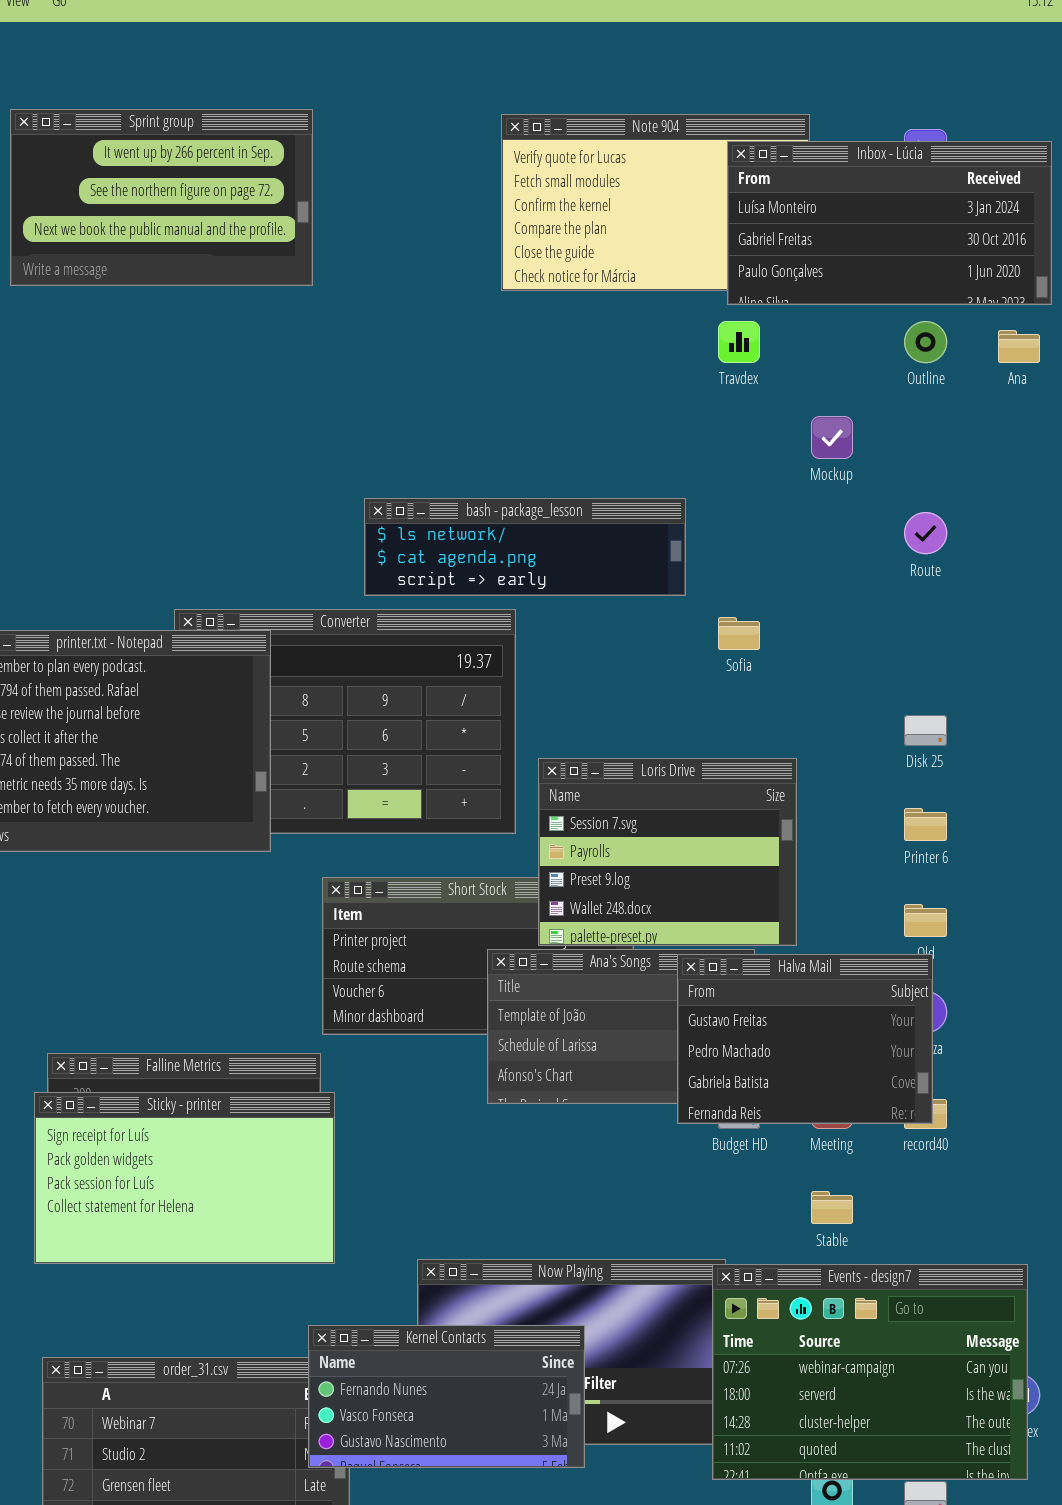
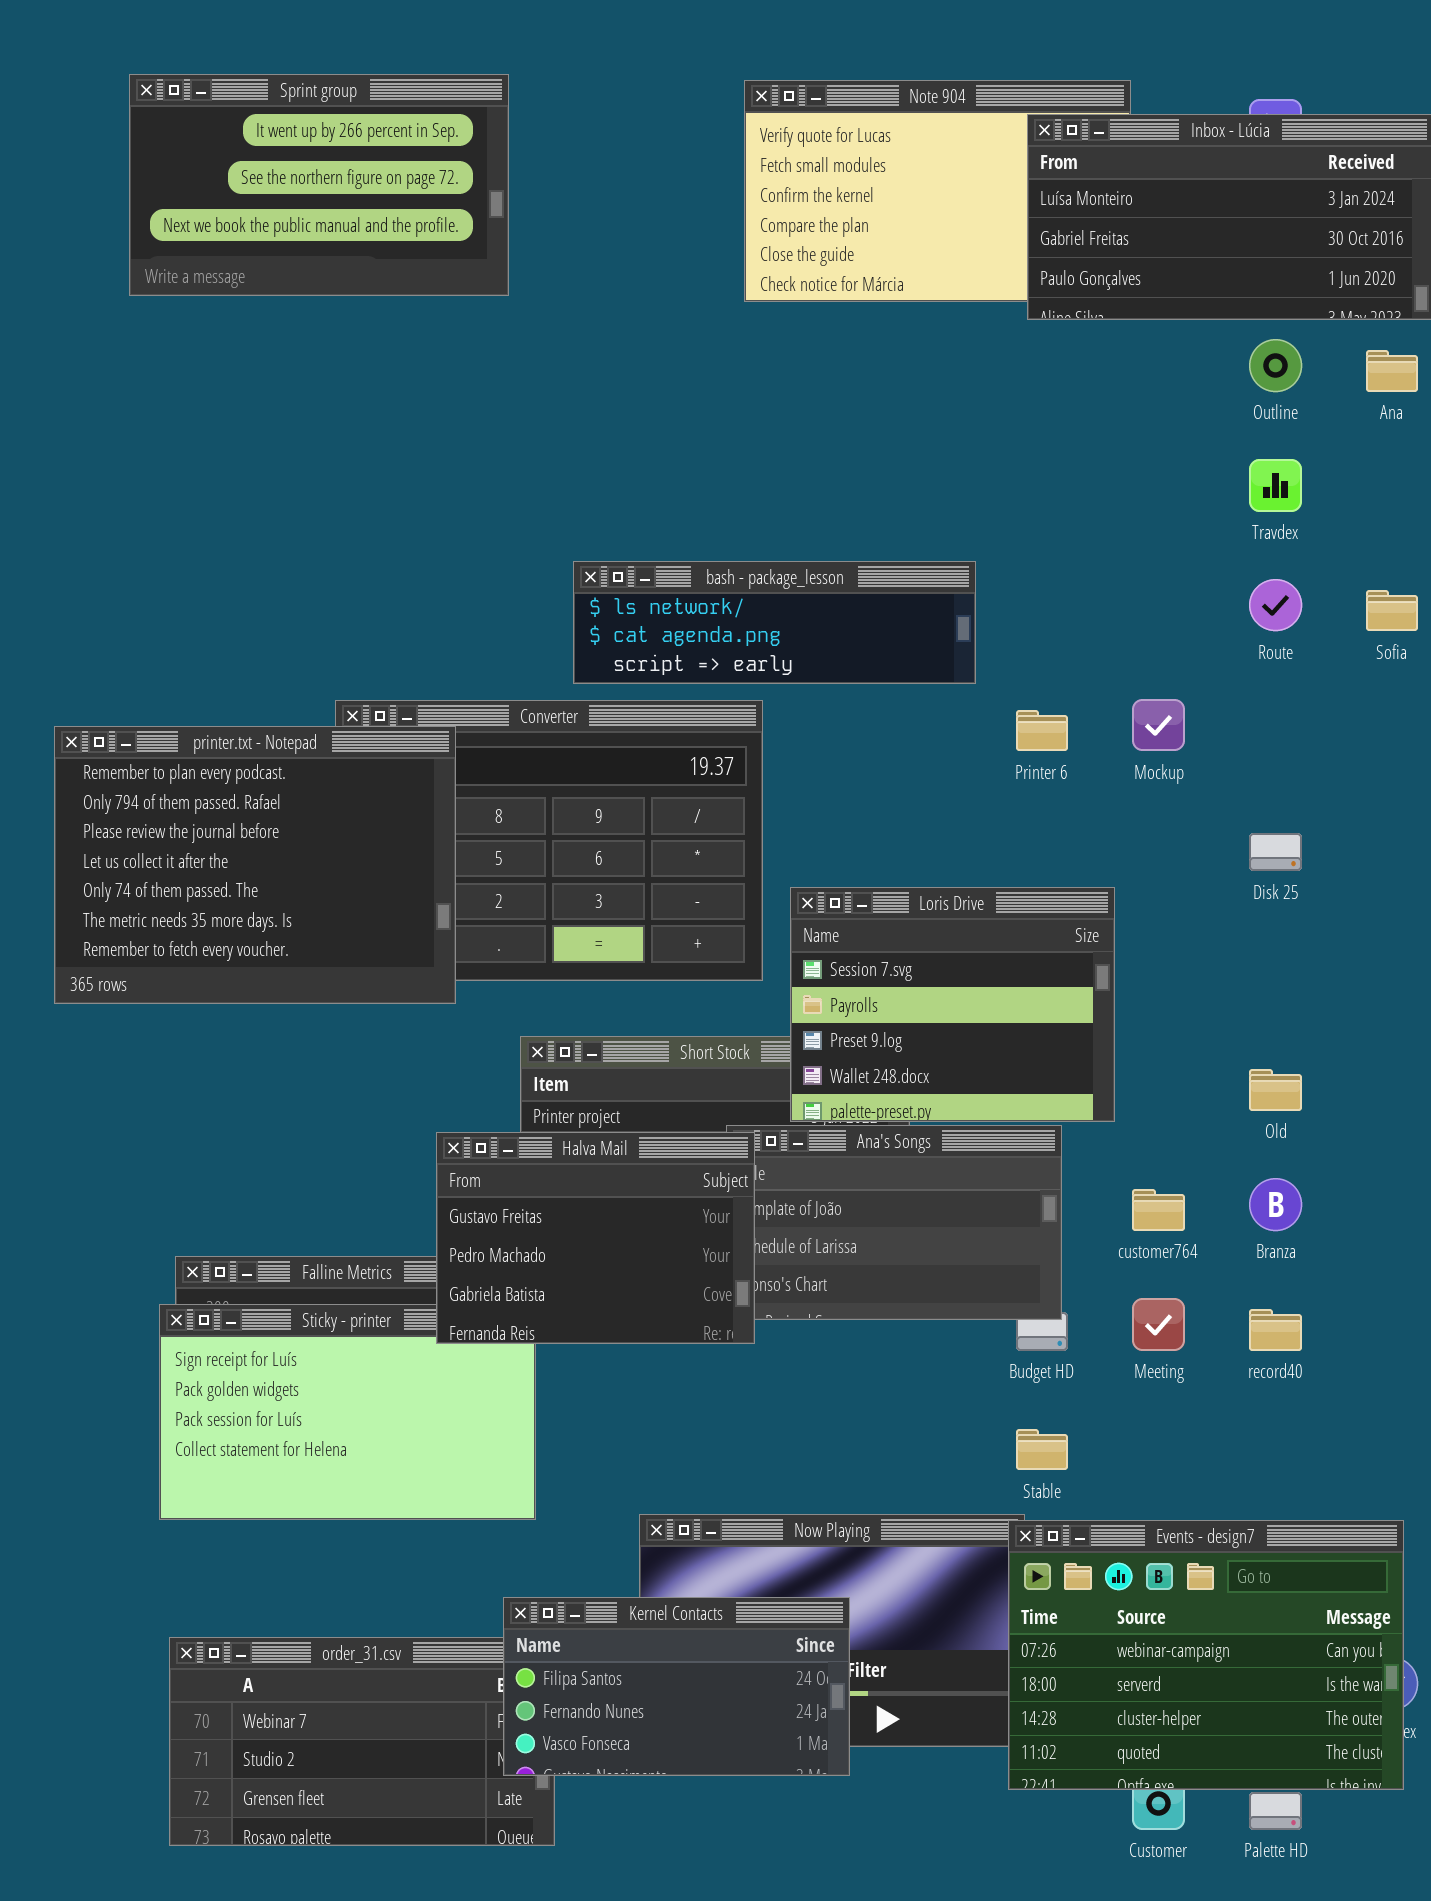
Travdex: [718,321,760,363] -> [1249,459,1302,512], moved
Mockup: [811,416,853,459] -> [1132,699,1185,751], moved
Sofia: [718,617,760,650] -> [1366,590,1418,631], moved
Printer 6: [904,808,947,841] -> [1016,710,1068,751], moved
Halva Mail: [677,954,933,1124] -> [436,1132,755,1344], moved
Stable: [811,1191,853,1224] -> [1016,1429,1068,1470], moved
Kernel Contacts: [308,1325,585,1468] -> [503,1597,850,1776], scrolled up 1 row

